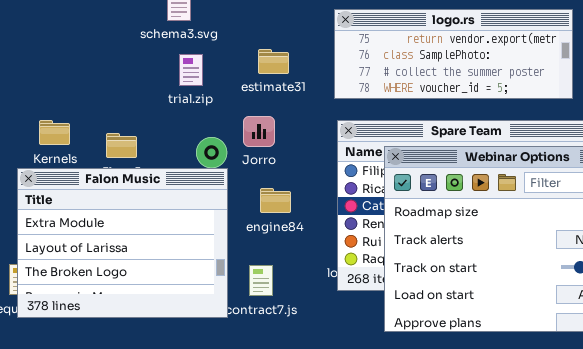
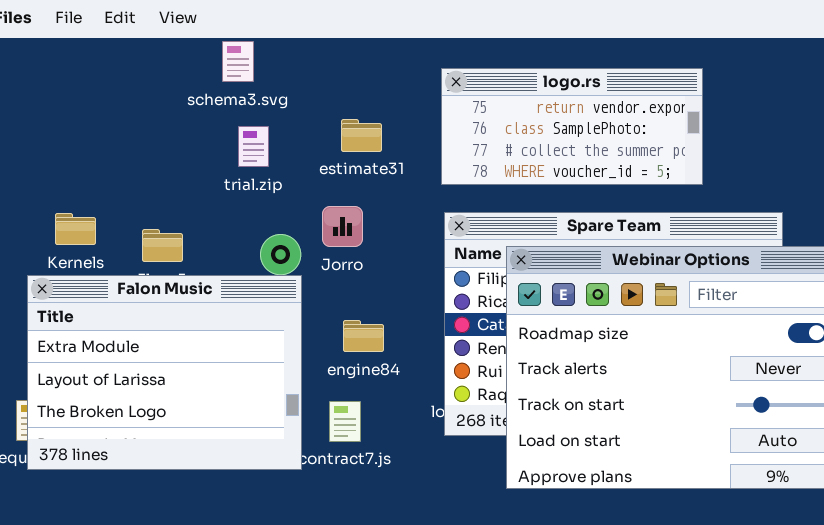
logo.rs: [334,9,573,99] -> [441,68,703,185], resized
engine84: [260,188,291,213] -> [343,320,384,352], moved

